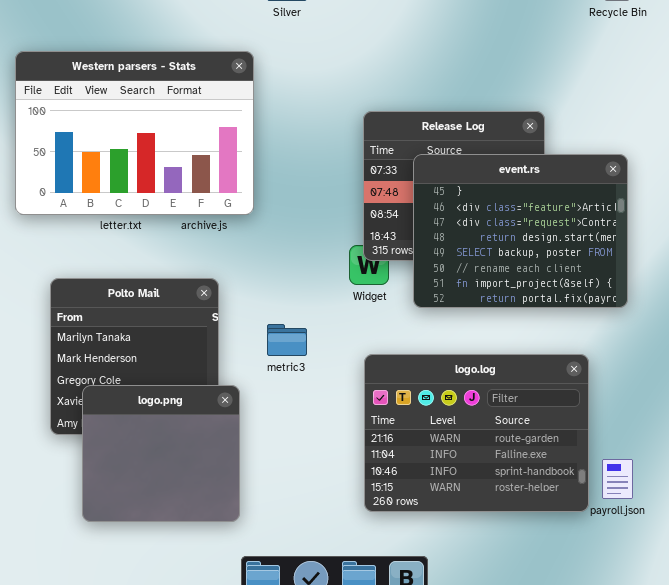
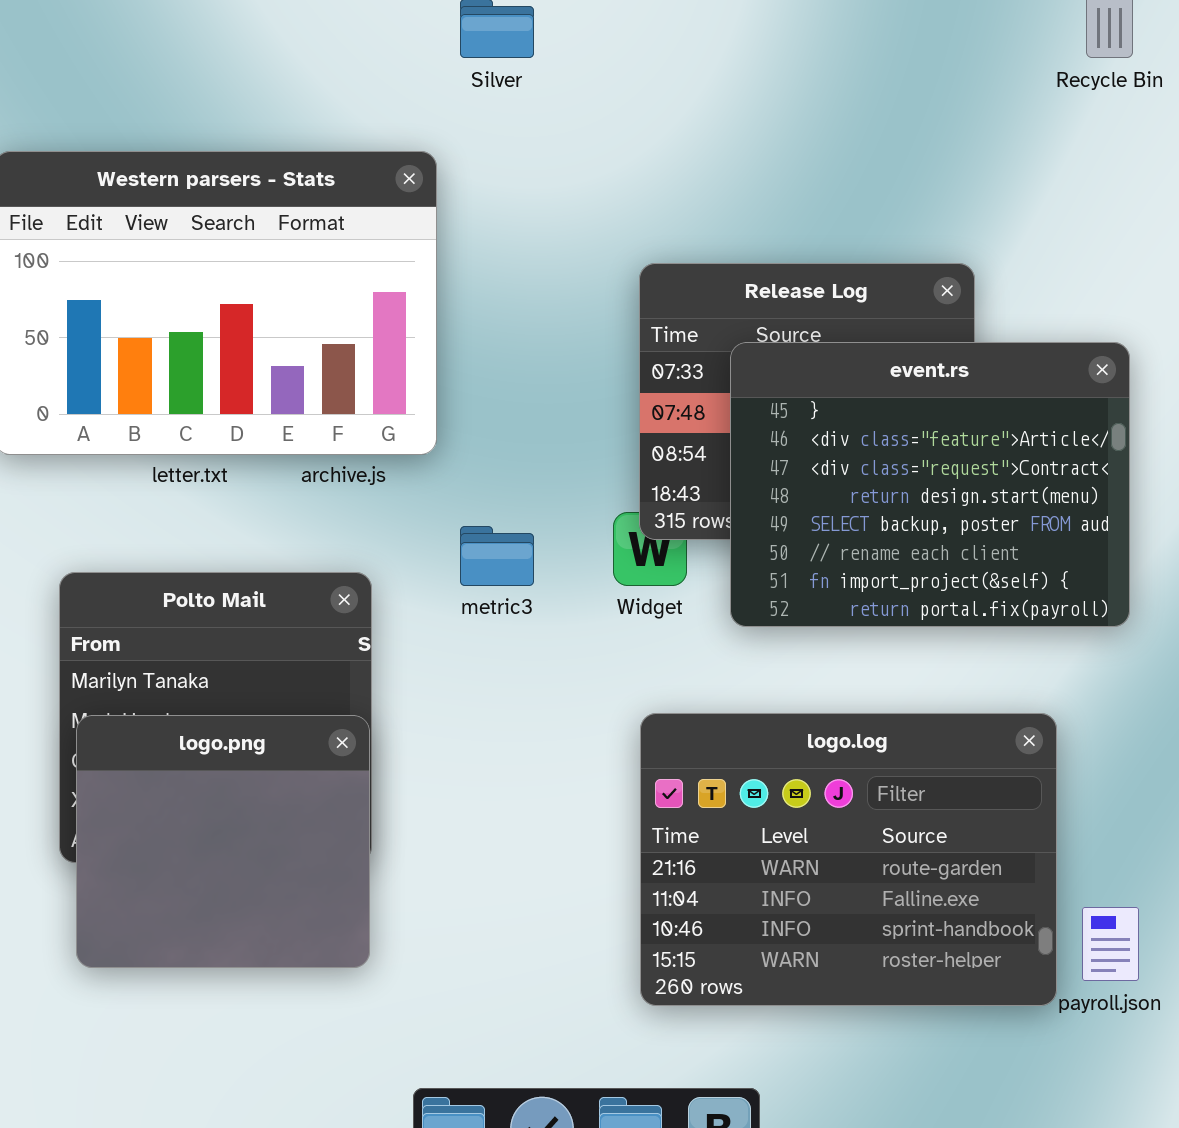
metric3: [267,324,307,356] -> [460,526,534,586], moved
logo.png: [82,385,240,522] -> [76,715,370,968], moved

